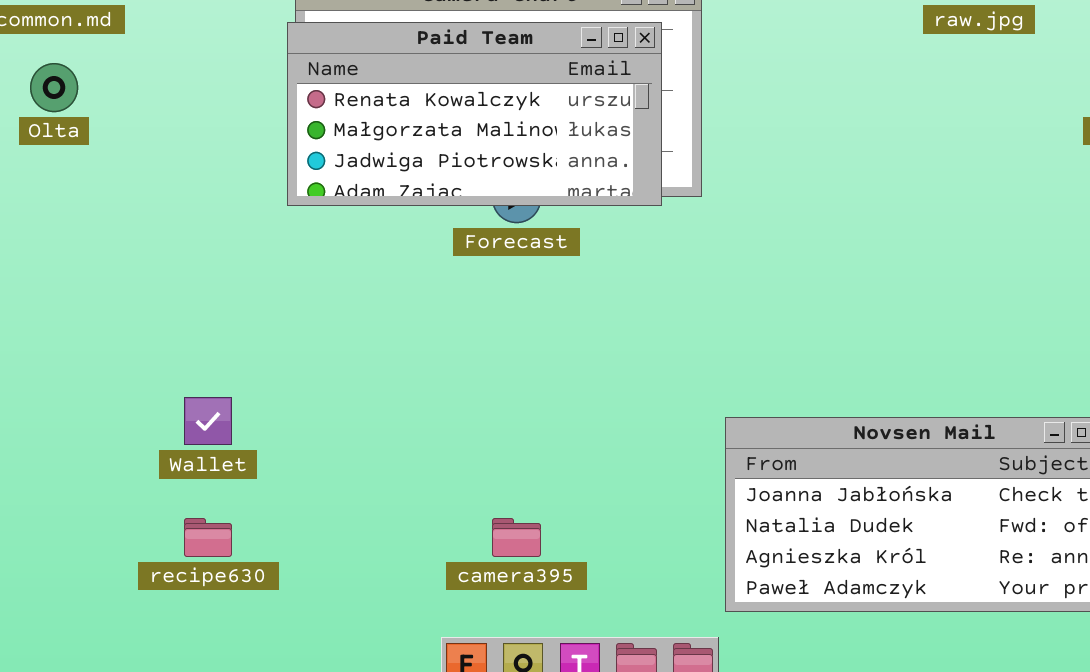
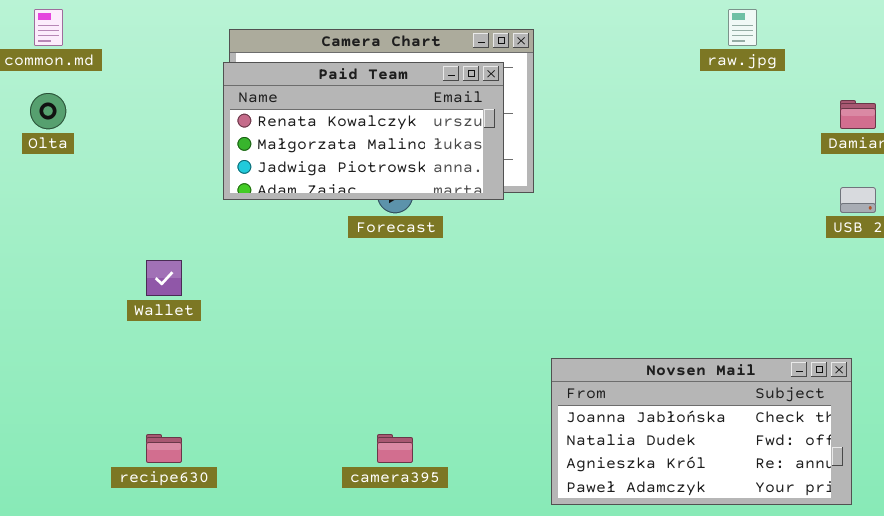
Wallet: [184,397,232,445] -> [146,260,182,296], moved

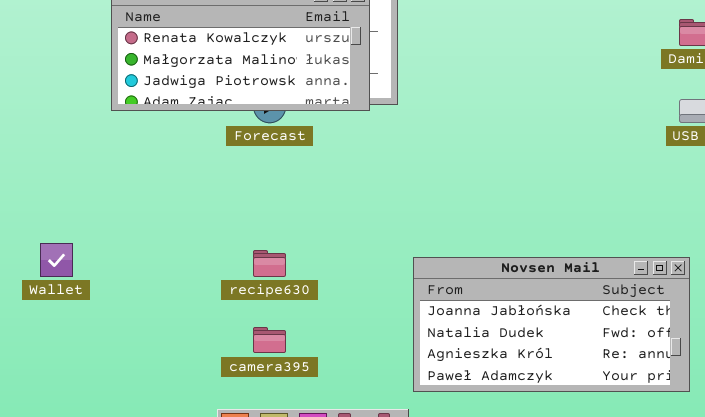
Wallet: [146,260,182,296] -> [40,243,73,277], moved
recipe630: [146,434,182,463] -> [253,250,286,277], moved

